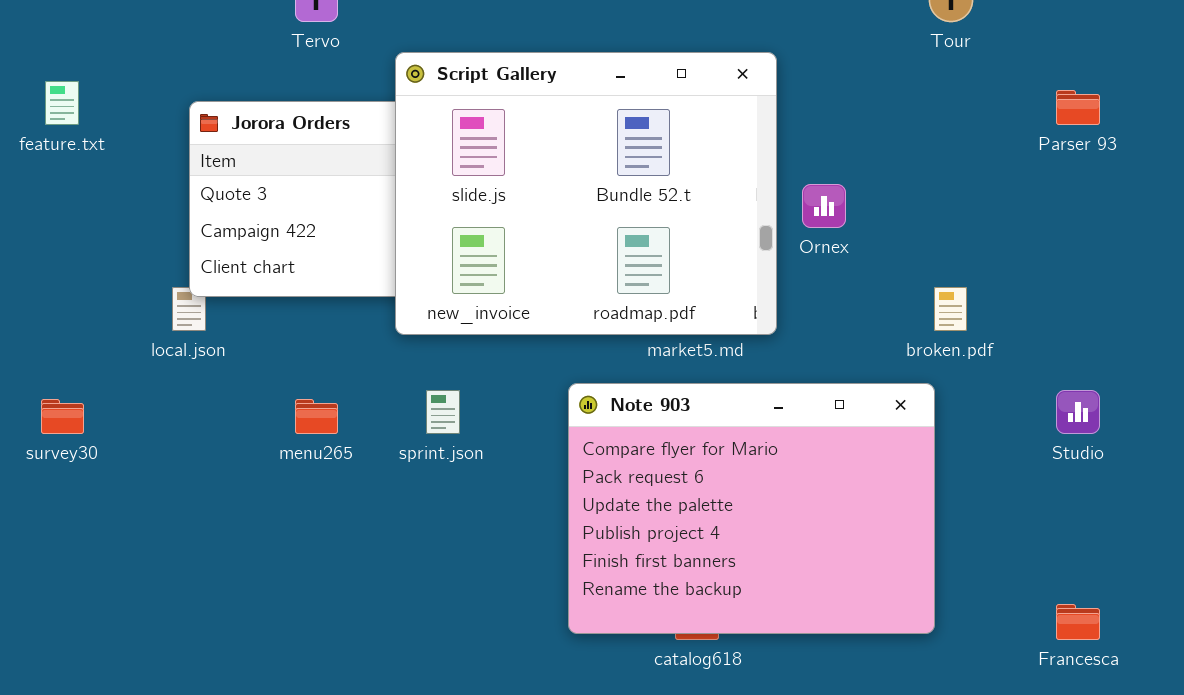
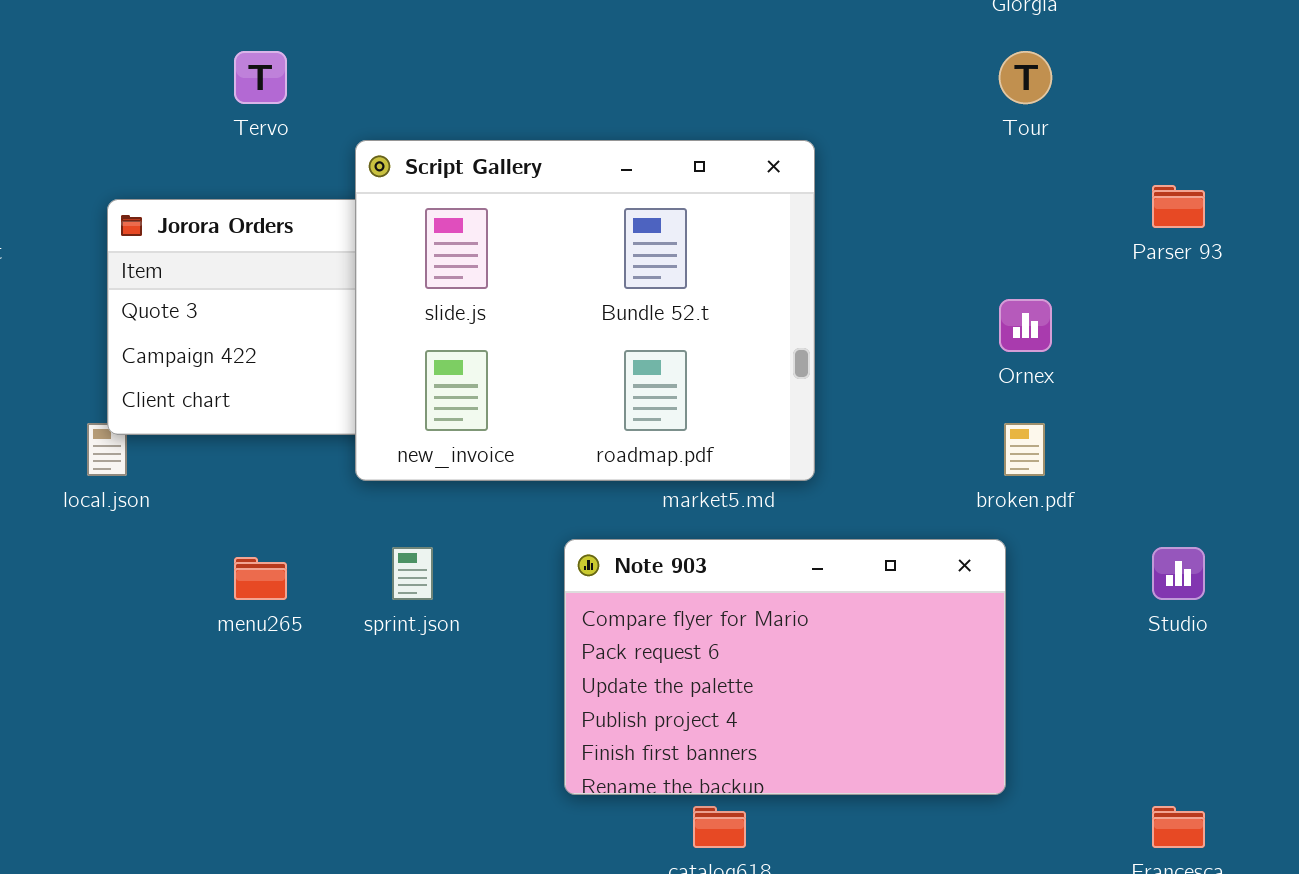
Ornex: [802,184,846,228] -> [999,299,1052,352], moved
Note 903: [568,383,935,634] -> [564,539,1006,795], resized

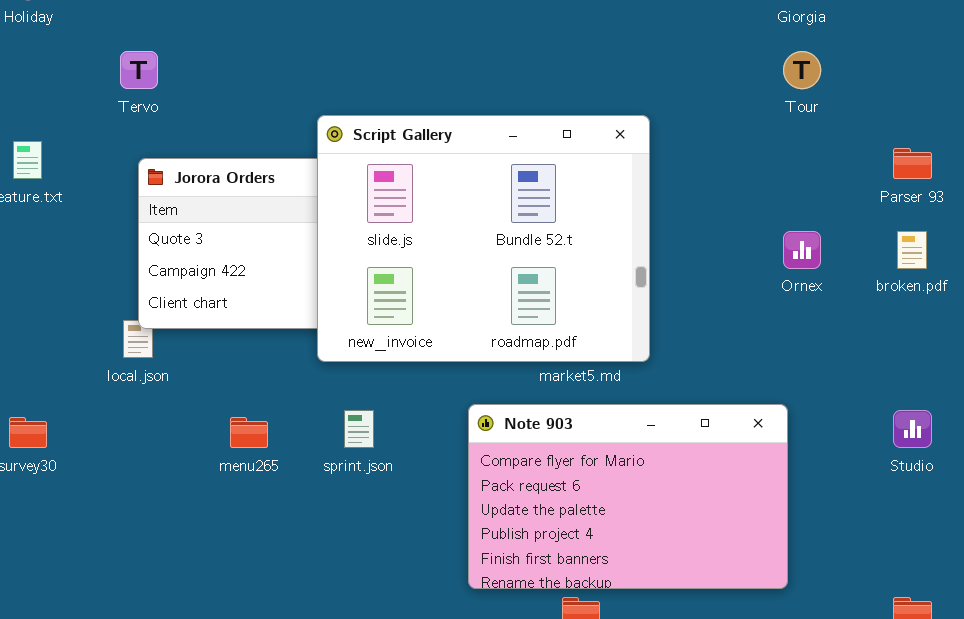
Tervo: [234,51,287,104] -> [120,51,158,89], moved
broken.pdf: [1004,423,1045,476] -> [897,231,927,269], moved

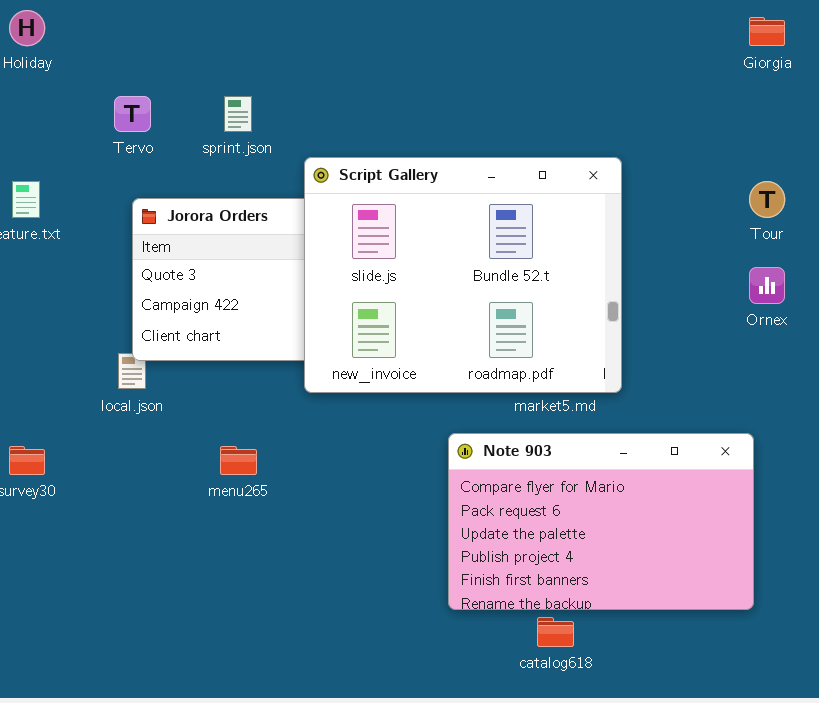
Tour: [783,51,821,89] -> [749,181,785,218], moved
sprint.json: [344,410,374,448] -> [224,96,252,132], moved

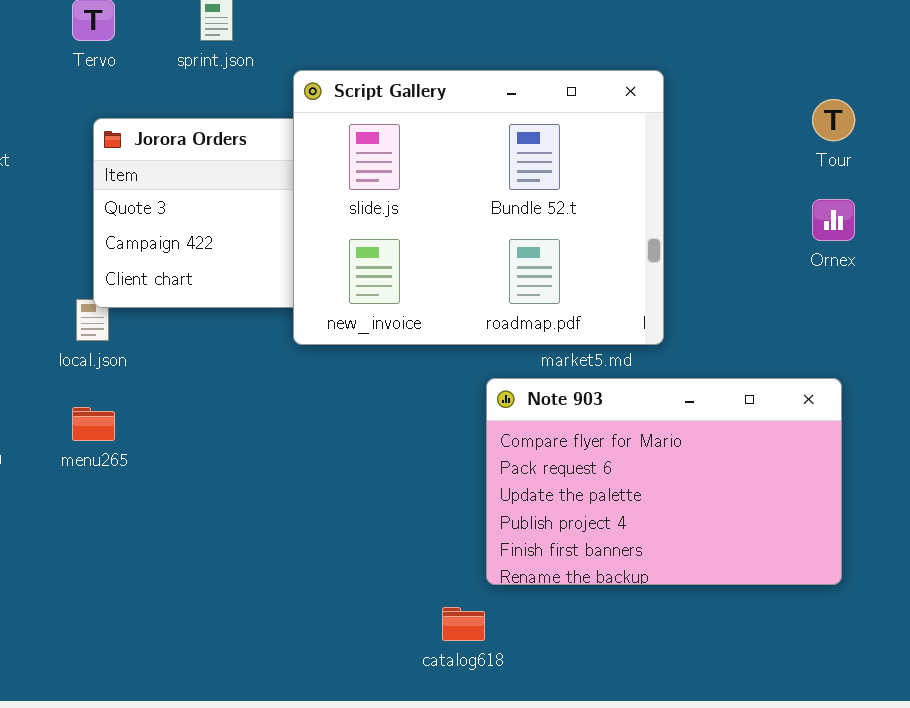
Note 903: [448,433,754,610] -> [486,378,842,585], moved
menu265: [220,446,257,475] -> [72,407,115,441], moved
catalog618: [537,617,574,647] -> [442,607,485,641], moved

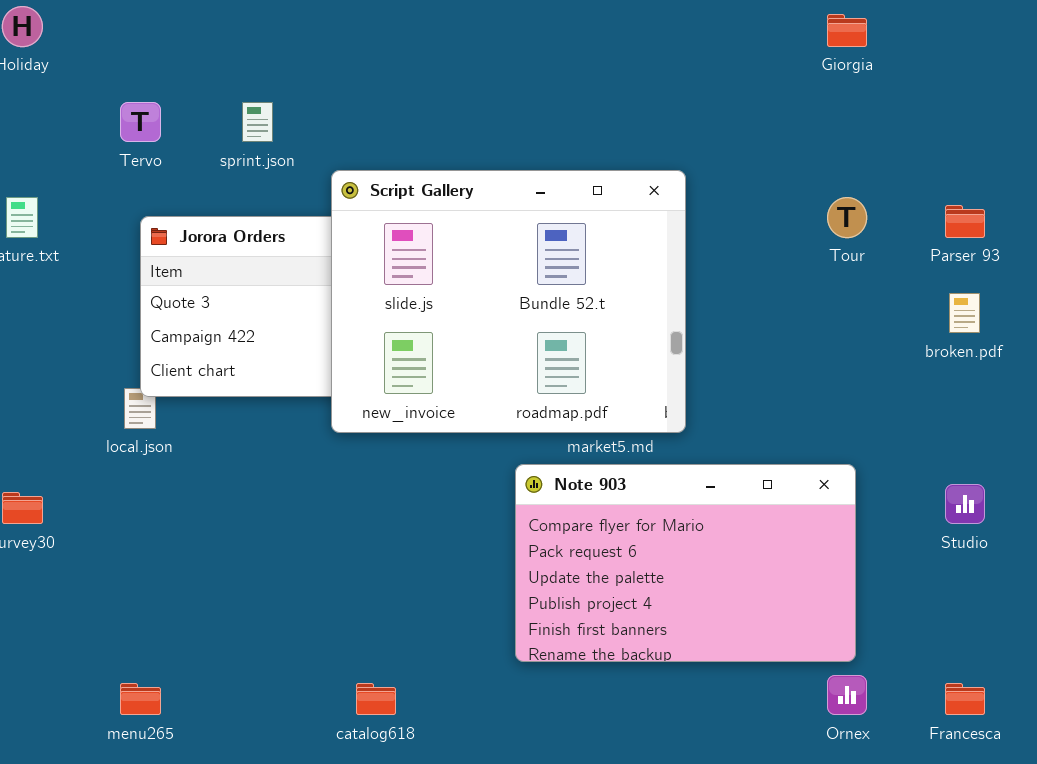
Ornex: [812,199,855,241] -> [827,675,867,715], moved
menu265: [72,407,115,441] -> [120,683,161,715], moved
catalog618: [442,607,485,641] -> [356,683,396,715], moved

